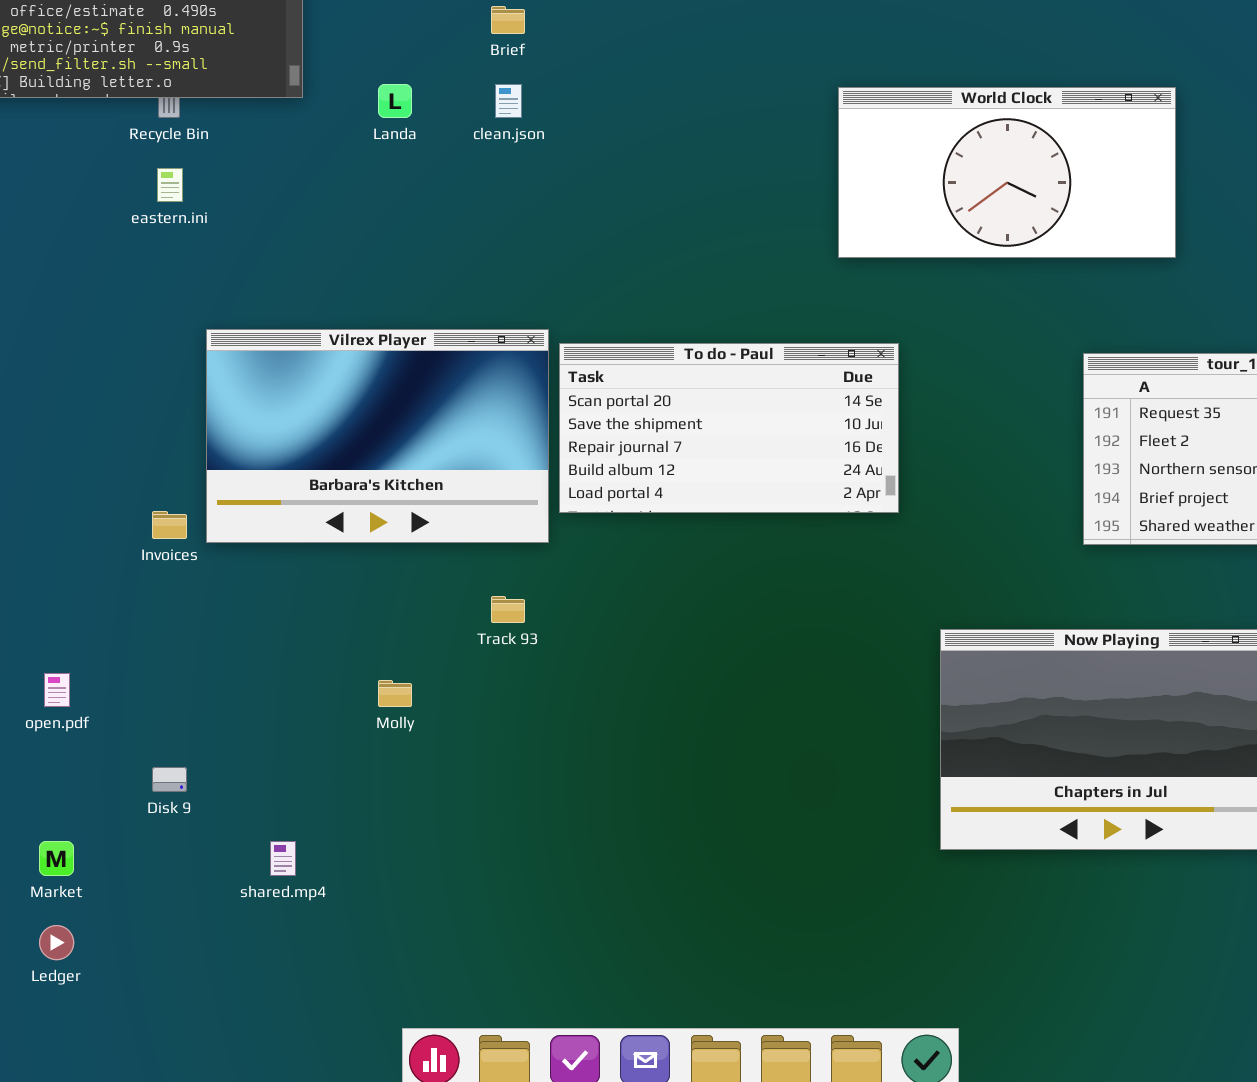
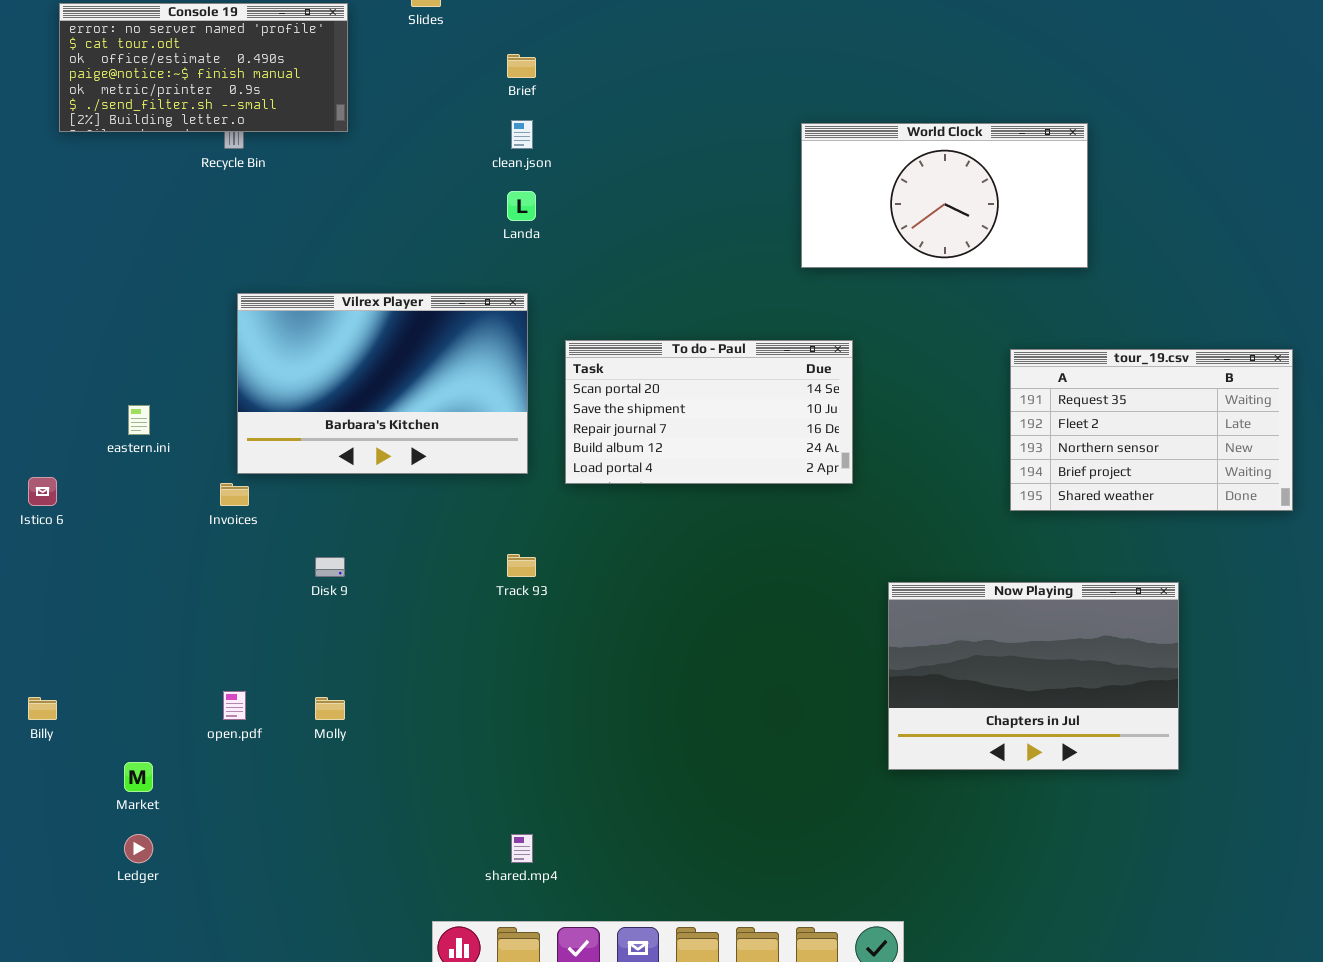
Landa: [378,84,412,118] -> [507,191,536,221], moved
eastern.ini: [157,168,183,202] -> [128,405,150,435], moved
Vilrex Player: [206,329,549,543] -> [237,293,528,474], moved
open.pdf: [44,673,70,707] -> [223,691,246,720], moved
Molly: [378,680,412,707] -> [315,697,345,720], moved
Disk 9: [152,767,187,792] -> [315,557,345,577], moved
shared.mp4: [270,841,296,876] -> [511,834,533,863], moved

